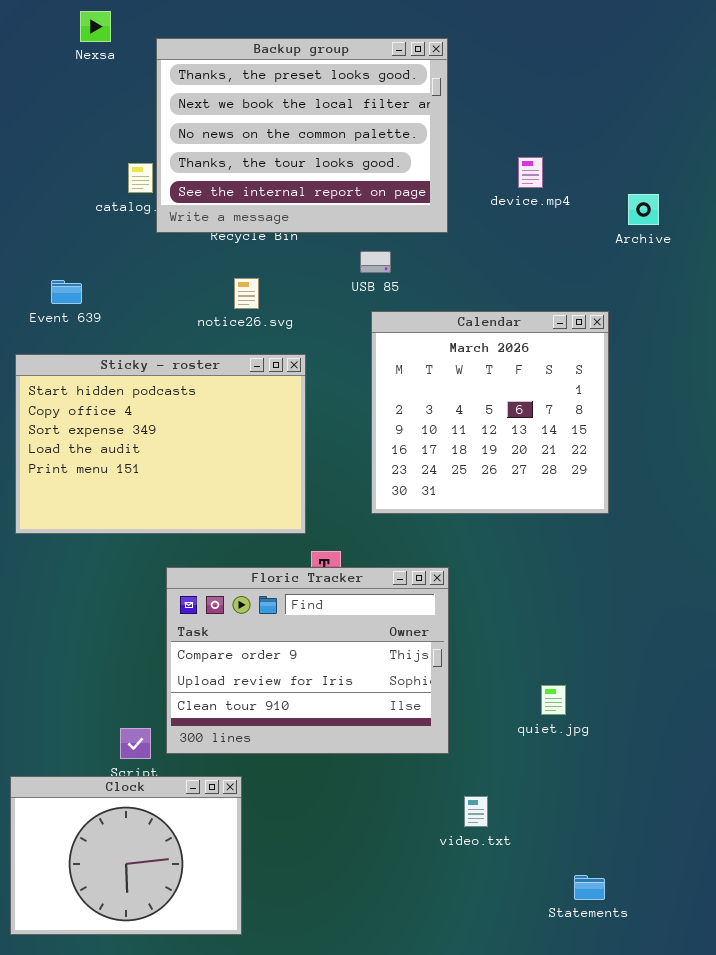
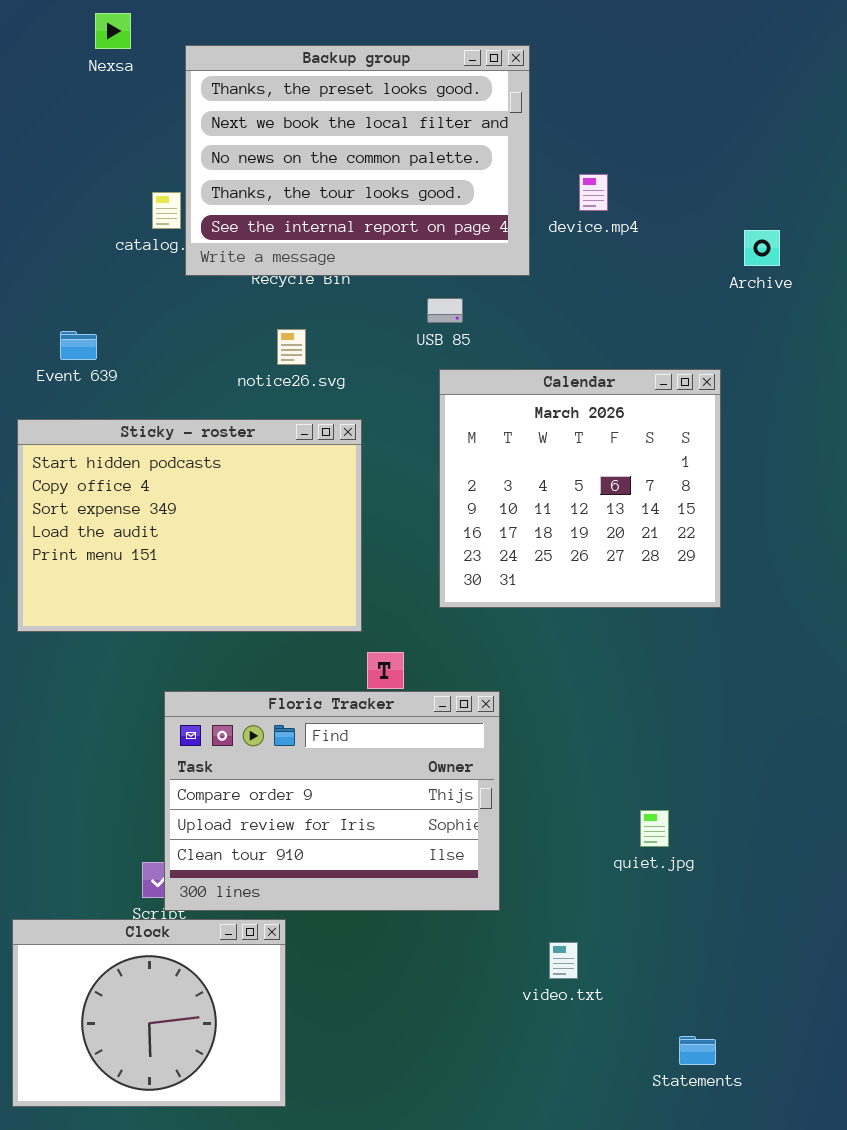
device.mp4: [518,157,543,188] -> [579,174,608,211], moved
Floric Tracker: [166,567,449,754] -> [164,691,500,911], moved

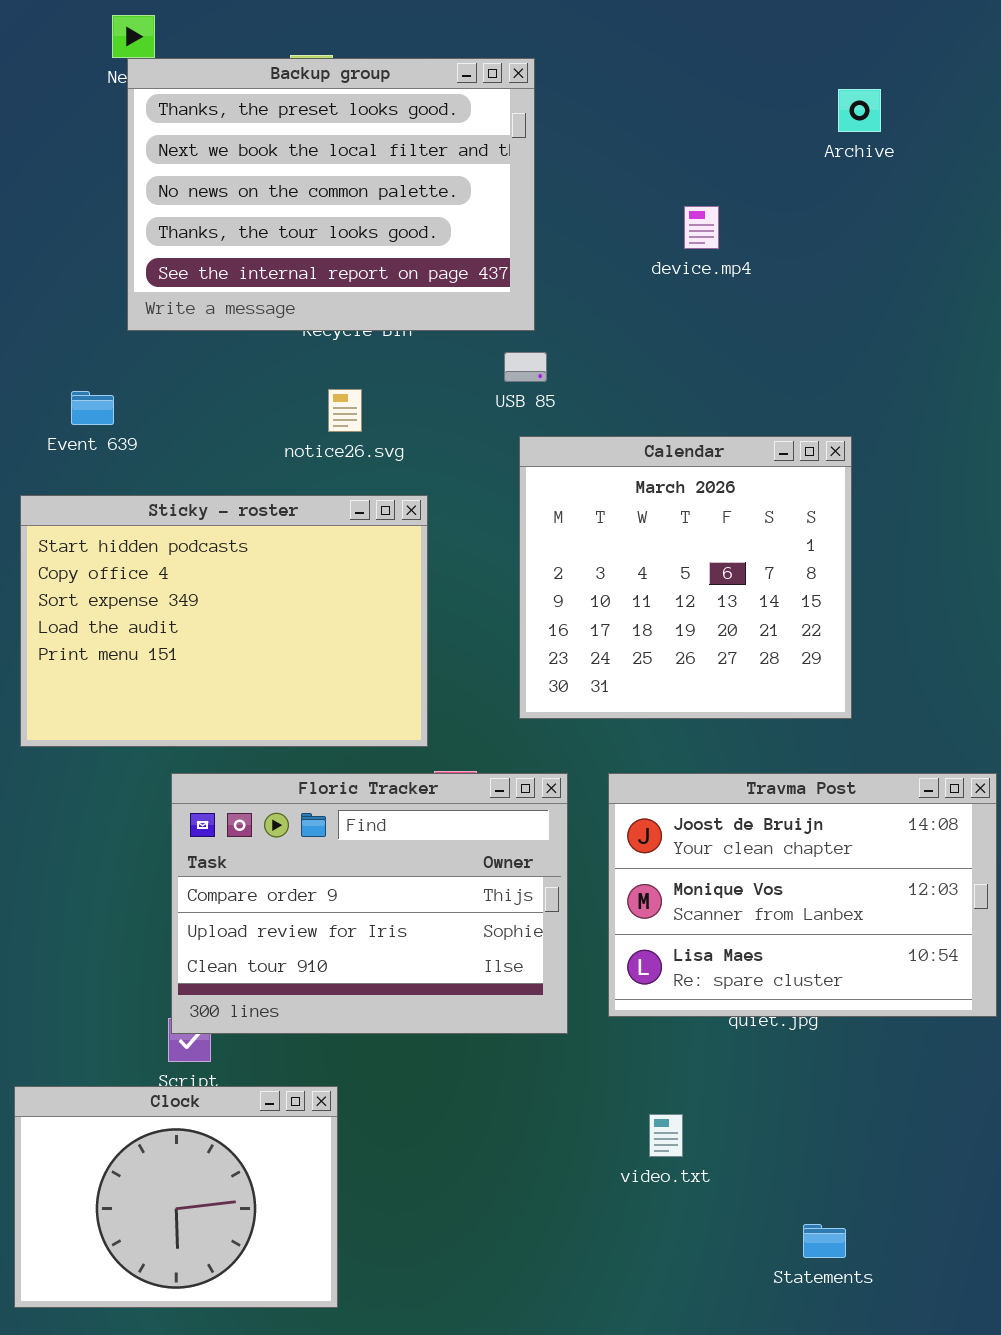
Backup group: [185,45,530,276] -> [127,58,535,331], moved
Archive: [744,230,780,266] -> [838,89,881,132], moved
Travma Post: none -> [608,773,997,1017], opened
Floric Tracker: [164,691,500,911] -> [171,773,568,1034], moved

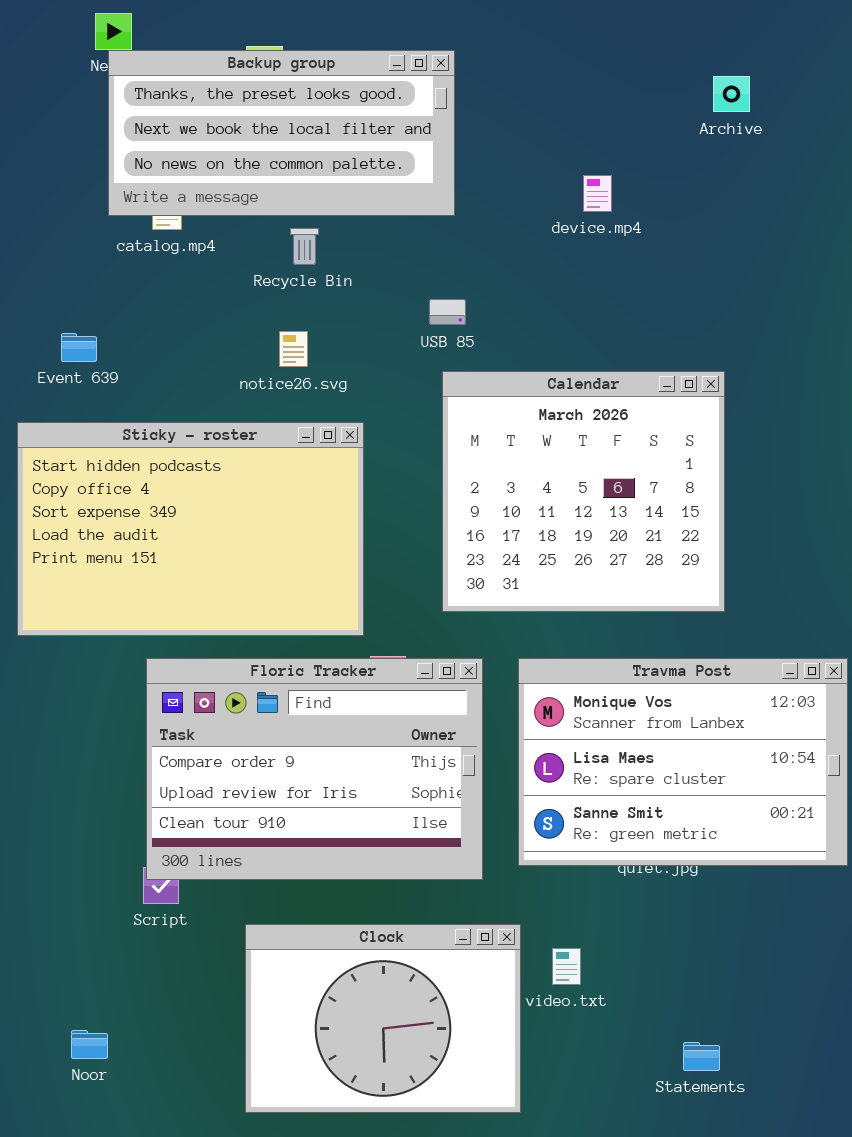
Backup group: [127,58,535,331] -> [108,50,455,216], resized
Travma Post: [608,773,997,1017] -> [518,658,848,866], scrolled down 1 row
Clock: [14,1086,338,1308] -> [245,924,521,1113], moved

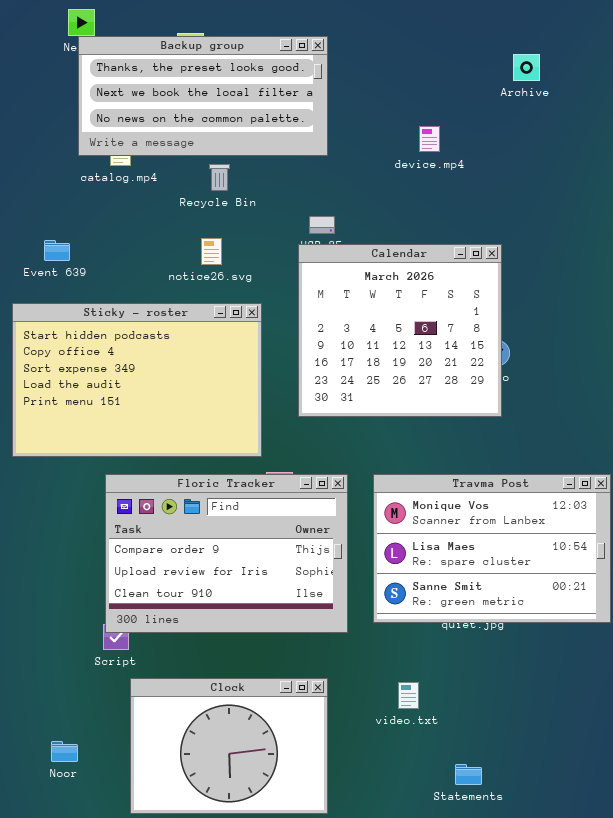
Calendar: [442,371,725,612] -> [298,244,502,417], moved
Clock: [245,924,521,1113] -> [130,678,328,814], moved
Statements: [683,1042,720,1071] -> [455,764,482,785], moved

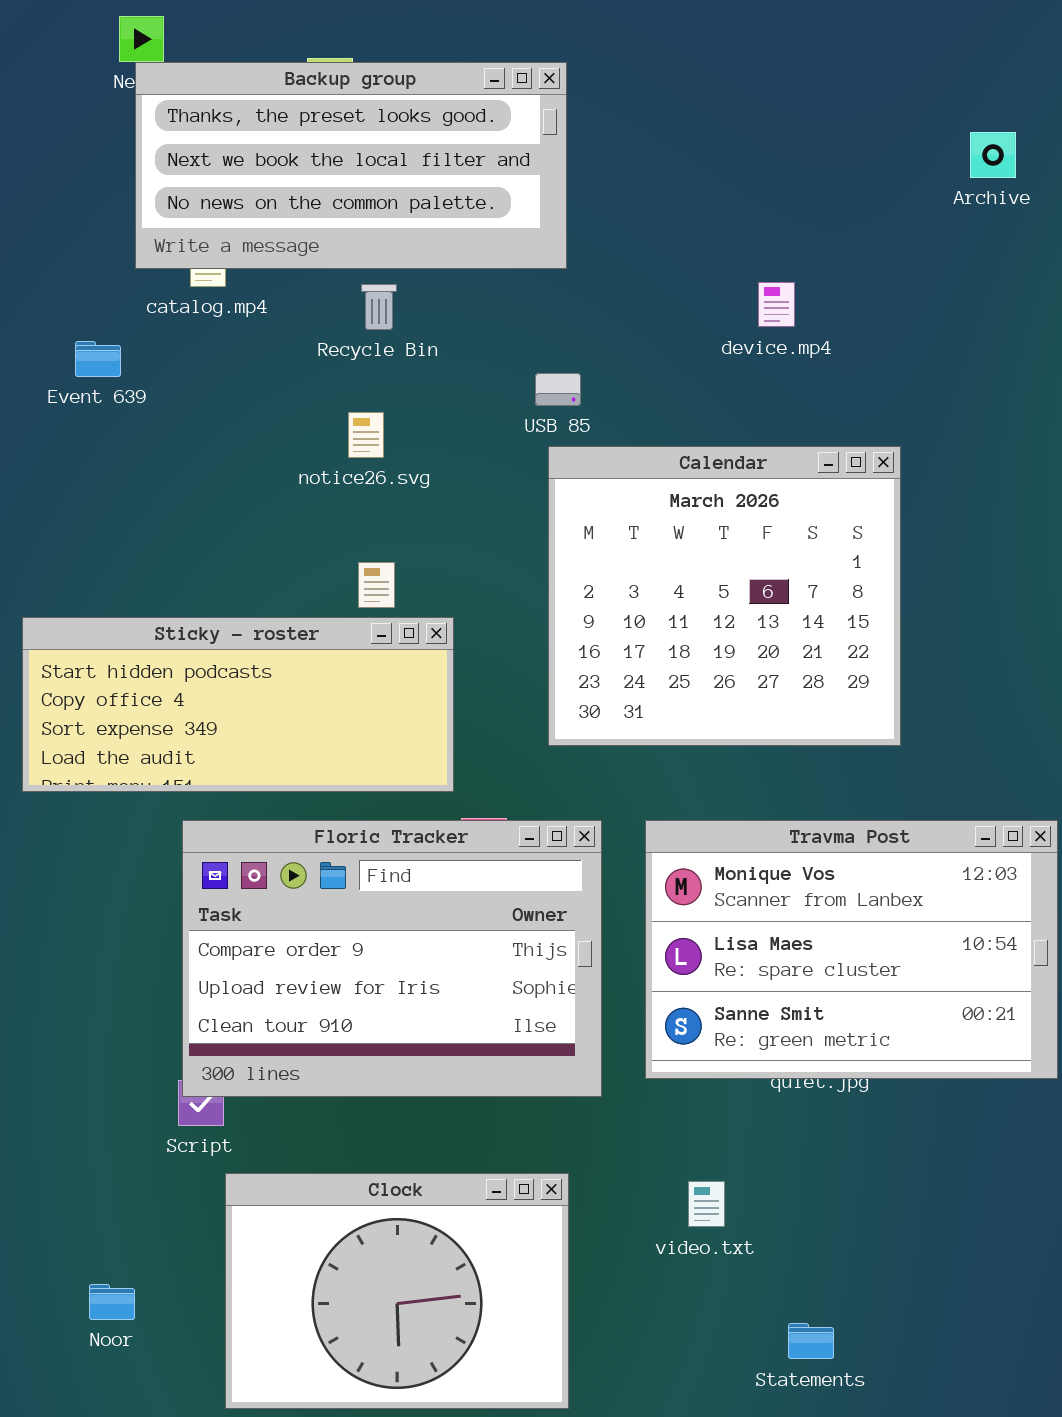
Archive: [513,54,540,81] -> [970,132,1016,178], moved
device.mp4: [419,126,440,152] -> [758,282,795,327], moved
Event 639: [44,240,70,261] -> [75,341,121,377], moved
Calendar: [298,244,502,417] -> [548,446,901,746], moved
Sticky - roster: [12,303,262,457] -> [22,617,454,792], resized

